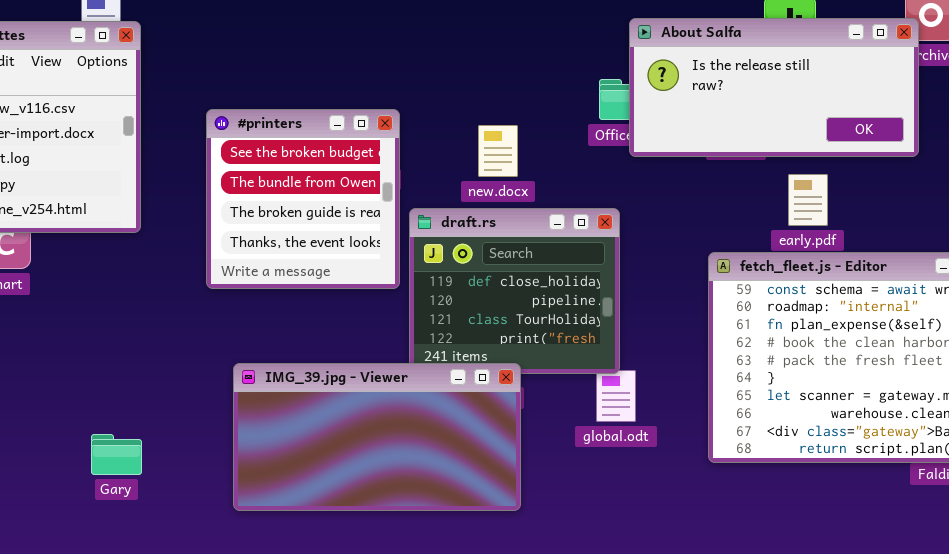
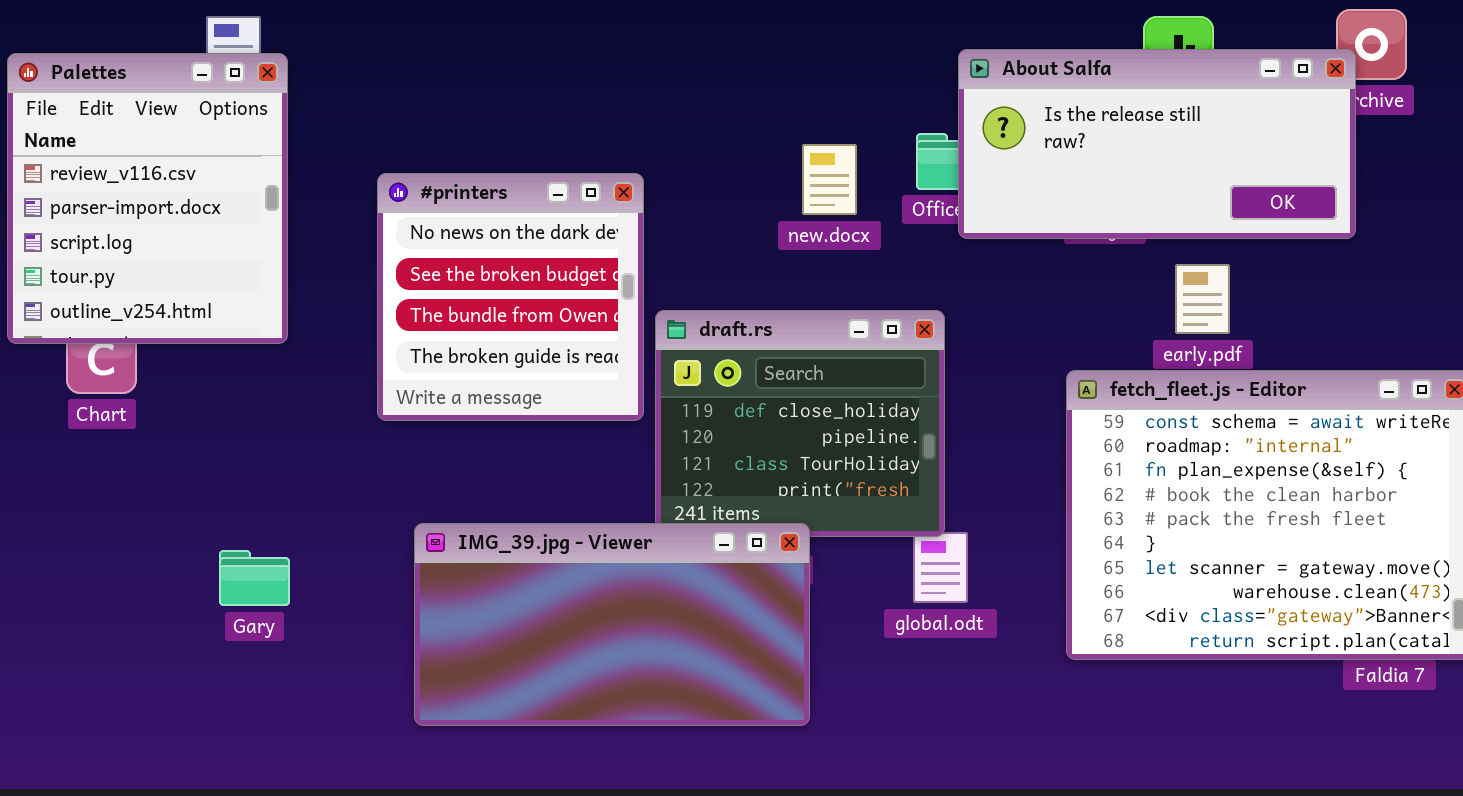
#printers: [206,109,400,289] -> [377,173,644,421], scrolled up 1 row
new.docx: [478,125,518,177] -> [802,144,857,215], moved
Gary: [91,434,142,475] -> [219,550,290,606], moved

